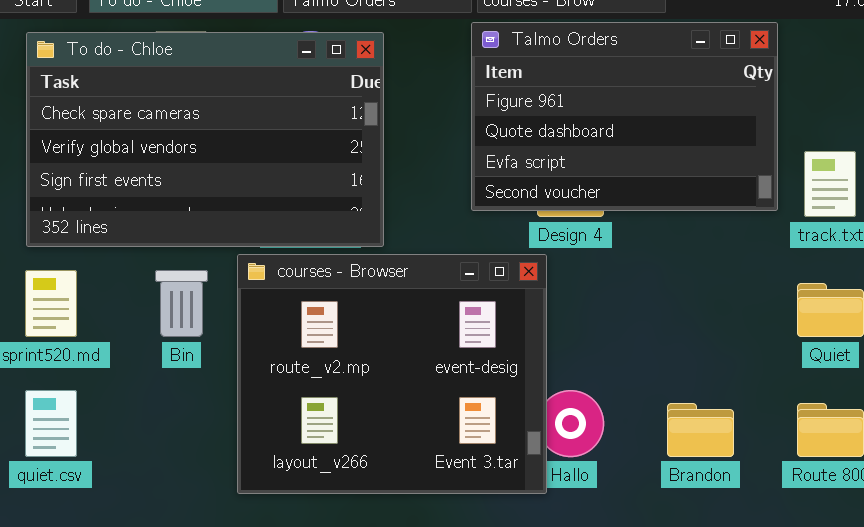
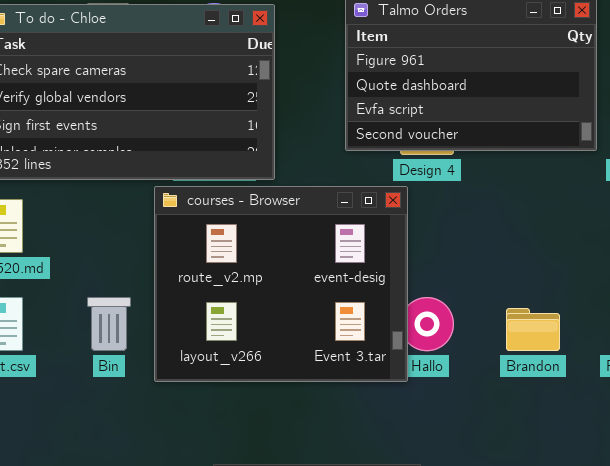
Bin: [155,270,208,337] -> [87,297,131,351], moved

